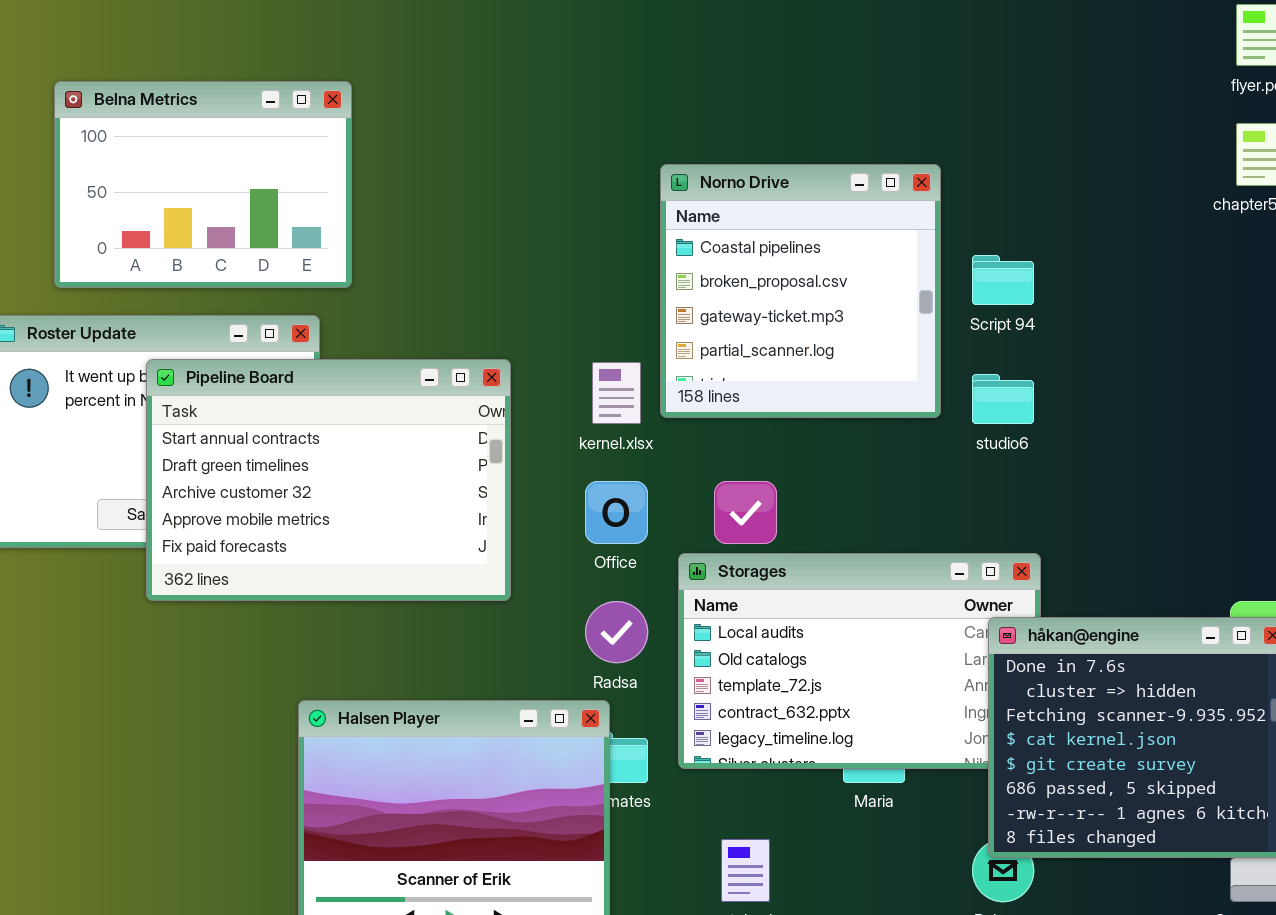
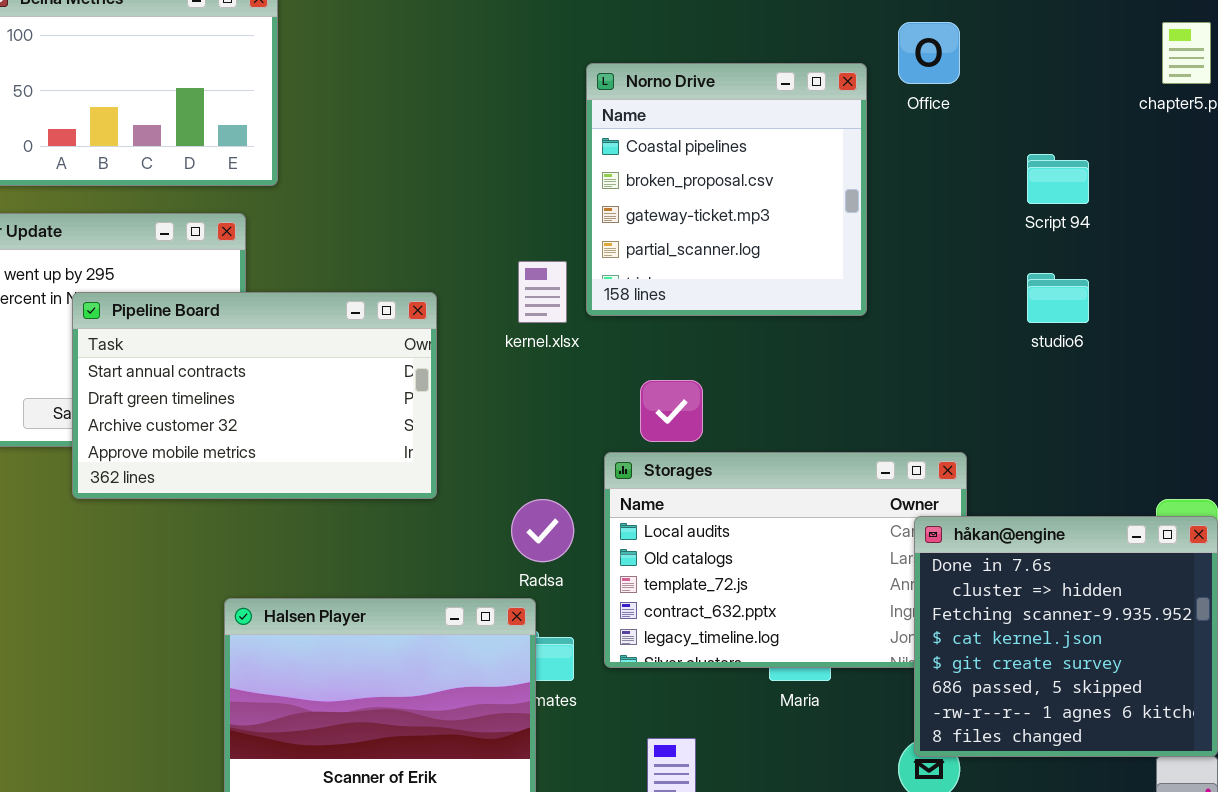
Script 94: [972,255,1034,305] -> [1027,154,1089,204], moved
Pipeline Board: [146,359,511,601] -> [72,292,437,499], resized
studio6: [972,374,1034,424] -> [1027,273,1089,323], moved
Office: [585,481,648,544] -> [898,22,960,84], moved

